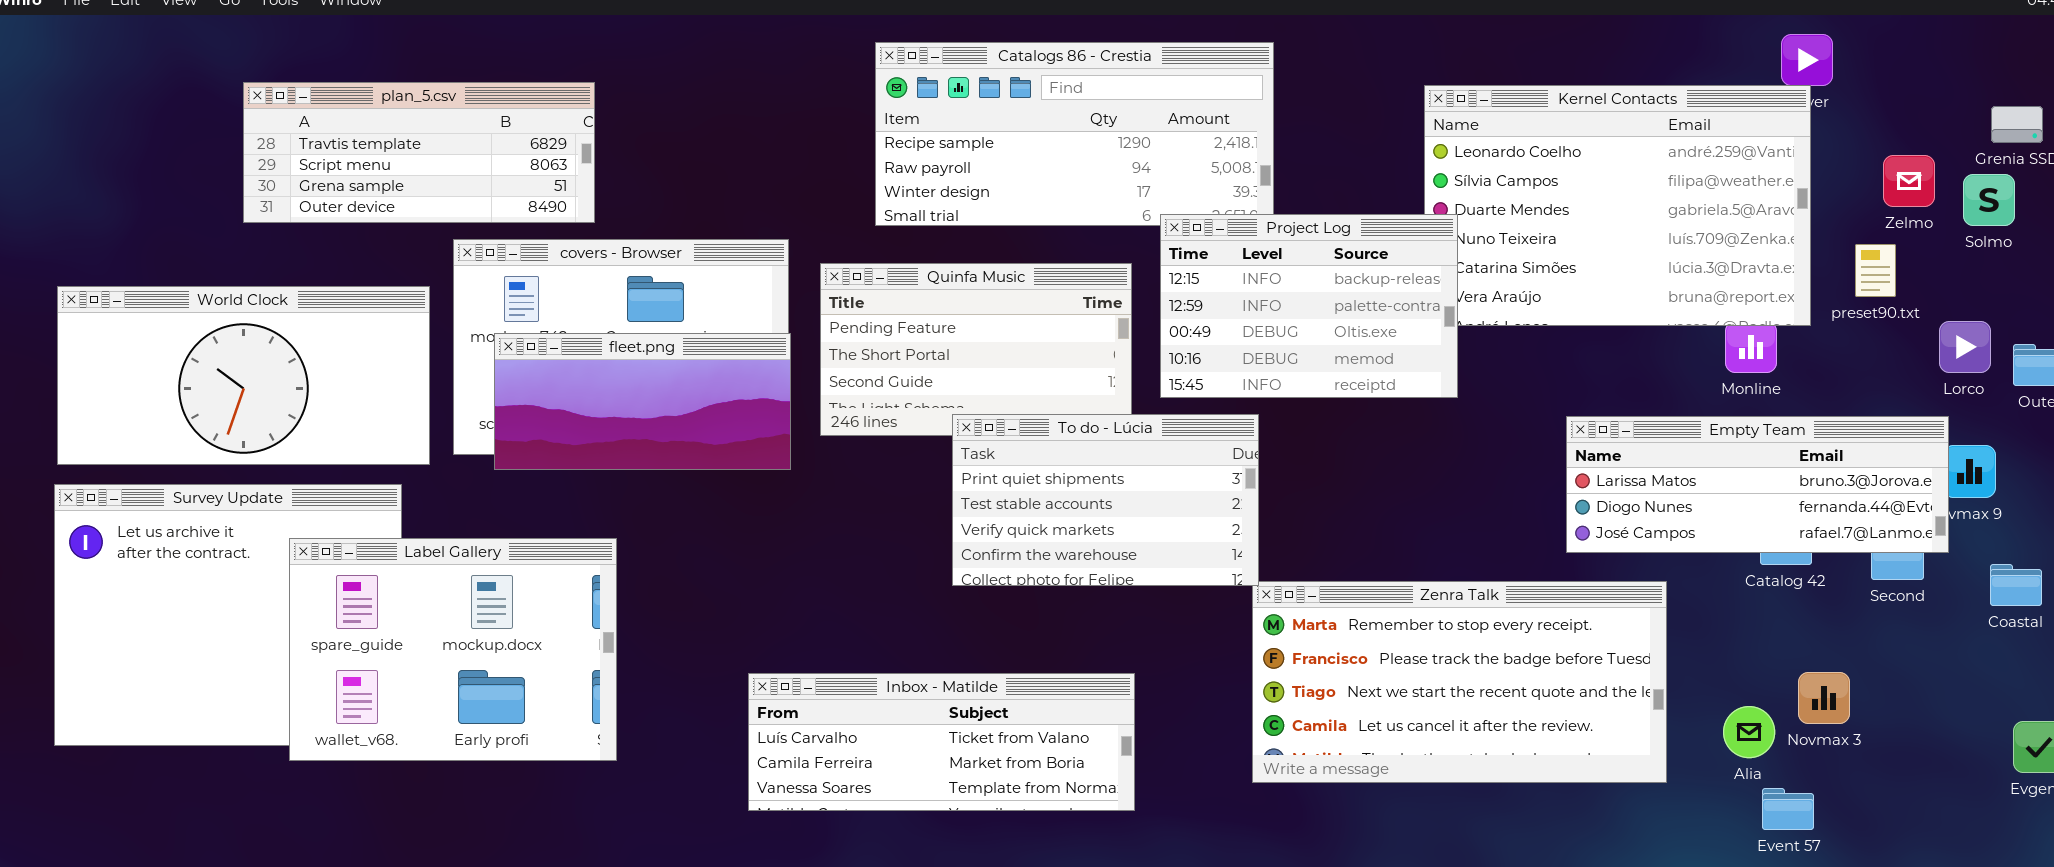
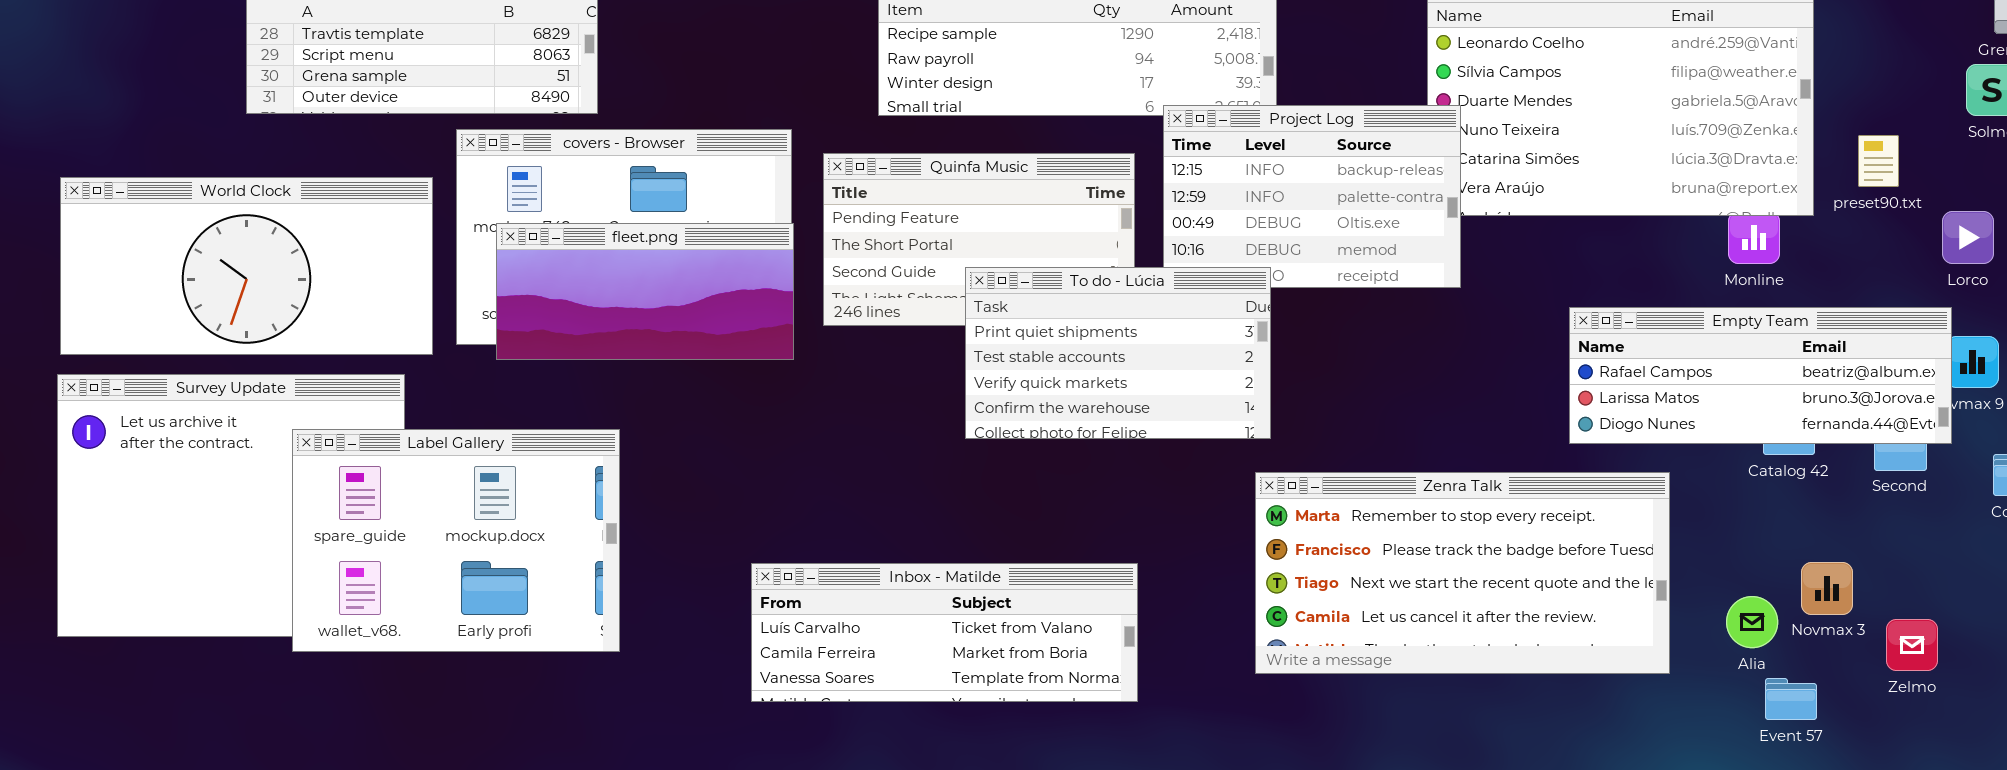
Zelmo: [1883,155,1935,207] -> [1886,619,1938,671], moved
To do - Lúcia: [952,414,1259,586] -> [965,267,1271,439], moved
Empty Team: [1566,416,1949,553] -> [1569,307,1952,444], scrolled up 1 row

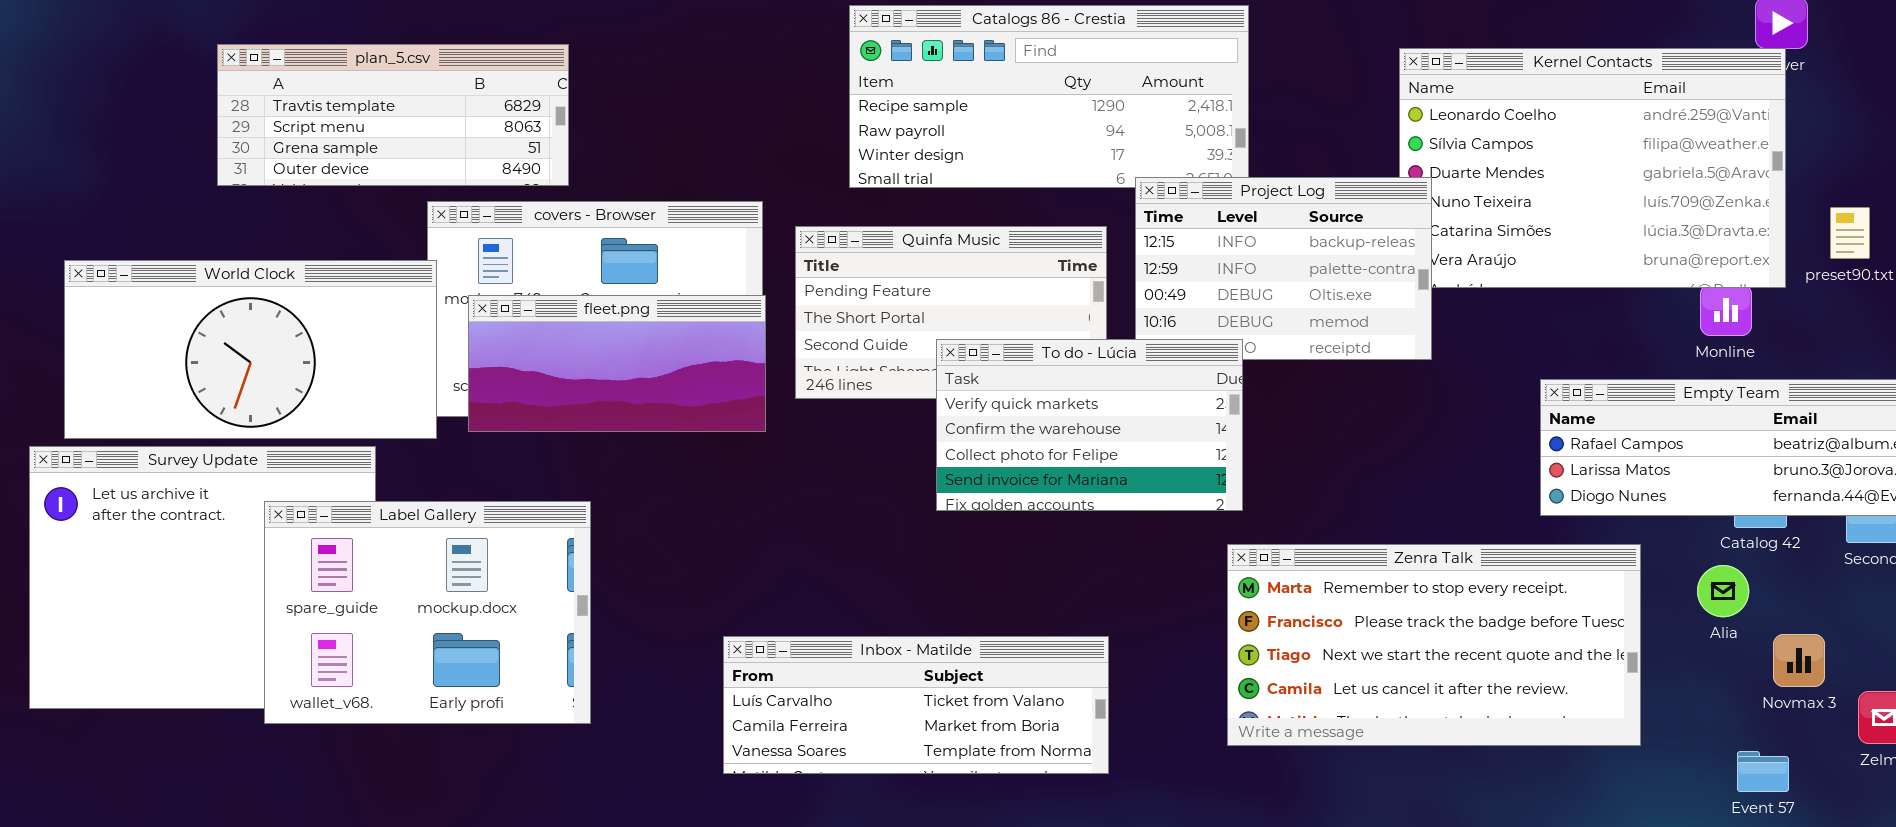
World Clock: [60,177,433,355] -> [64,260,437,439], moved
To do - Lúcia: [965,267,1271,439] -> [936,339,1243,511], scrolled down 2 rows
Alia: [1726,596,1778,648] -> [1697,565,1749,617], moved

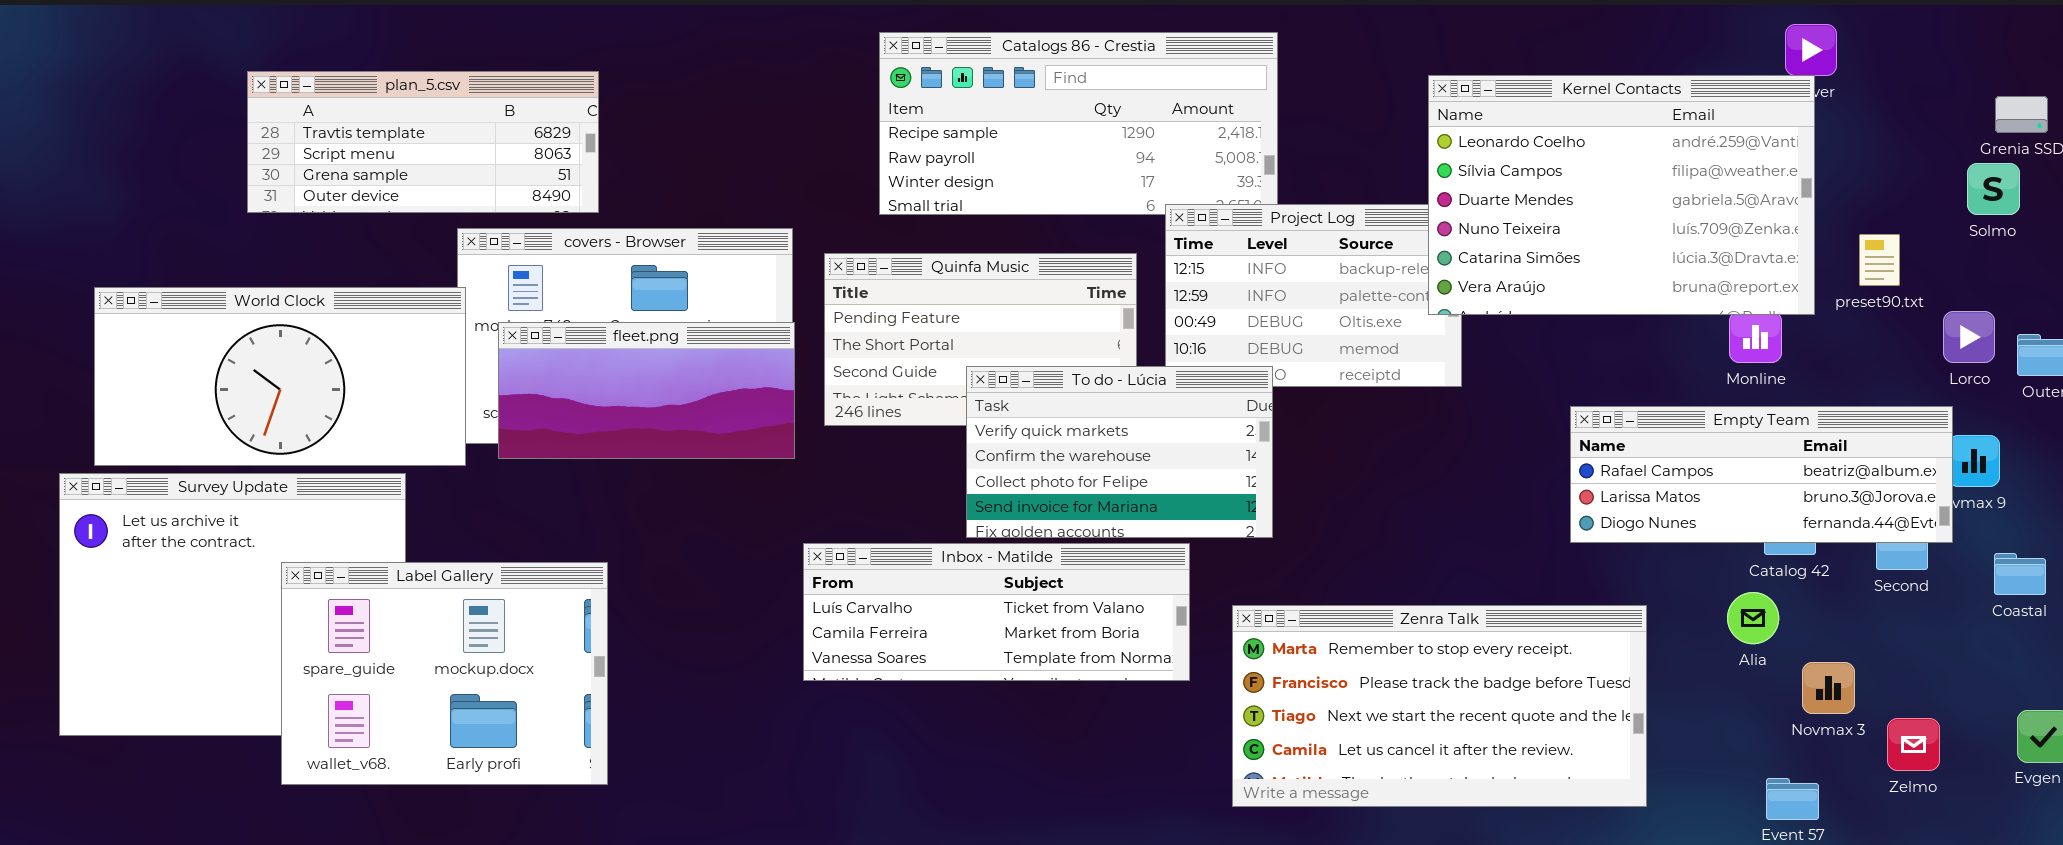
Kernel Contacts: [1399,48,1786,288] -> [1428,75,1815,315], raised
Label Gallery: [264,501,591,724] -> [281,562,608,785], moved
Zenra Talk: [1227,544,1641,746] -> [1232,605,1647,807], moved
Inbox - Matilde: [723,636,1109,774] -> [803,543,1190,681], moved

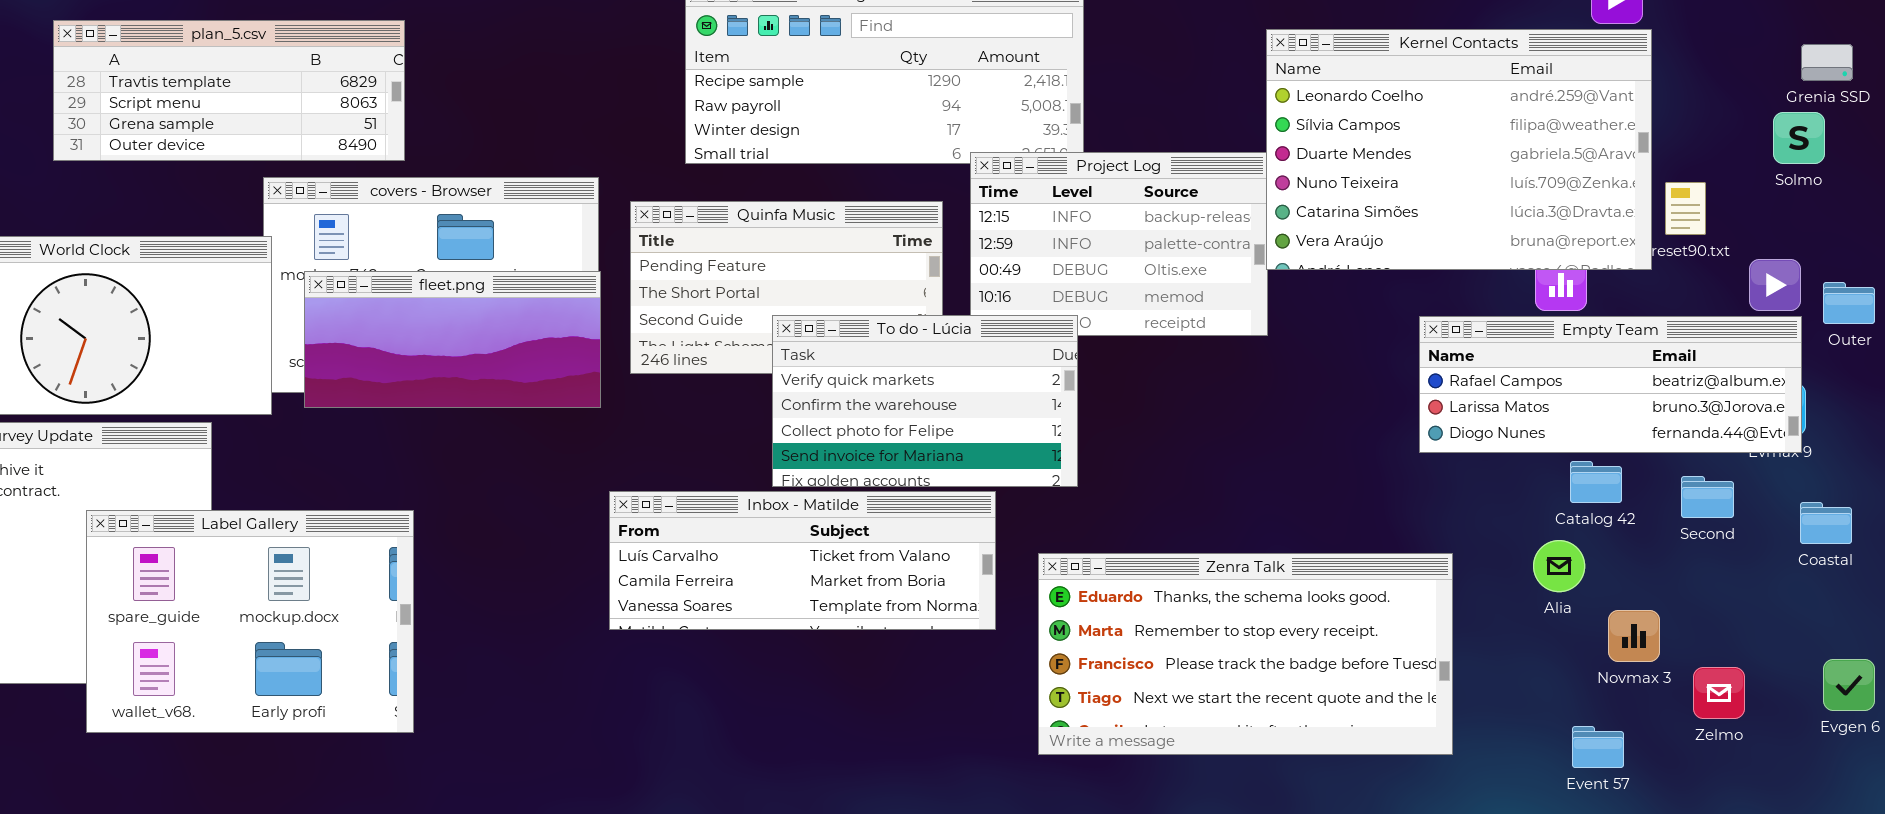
Kernel Contacts: [1428,75,1815,315] -> [1266,29,1652,270], moved
Empty Team: [1570,406,1953,543] -> [1419,316,1802,453], moved
Zenra Talk: [1232,605,1647,807] -> [1038,553,1453,755], scrolled up 1 row

